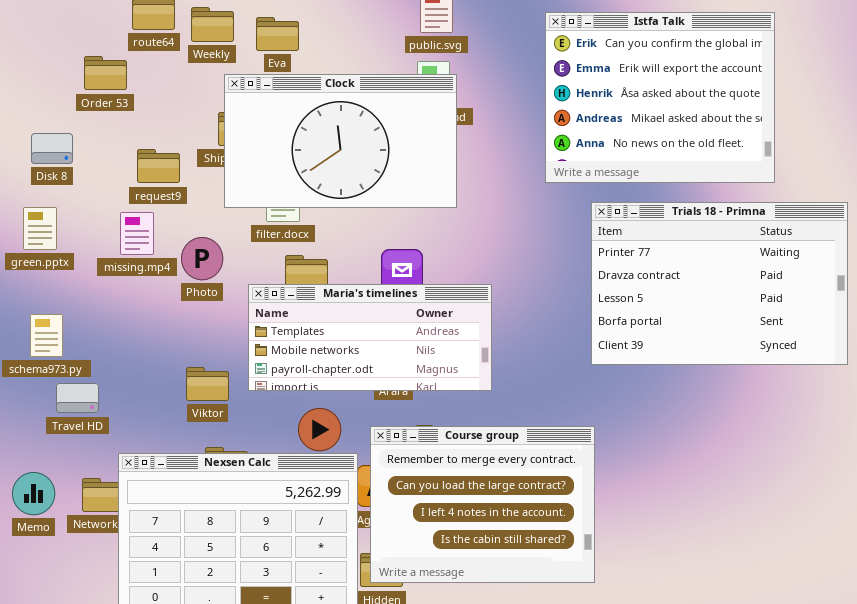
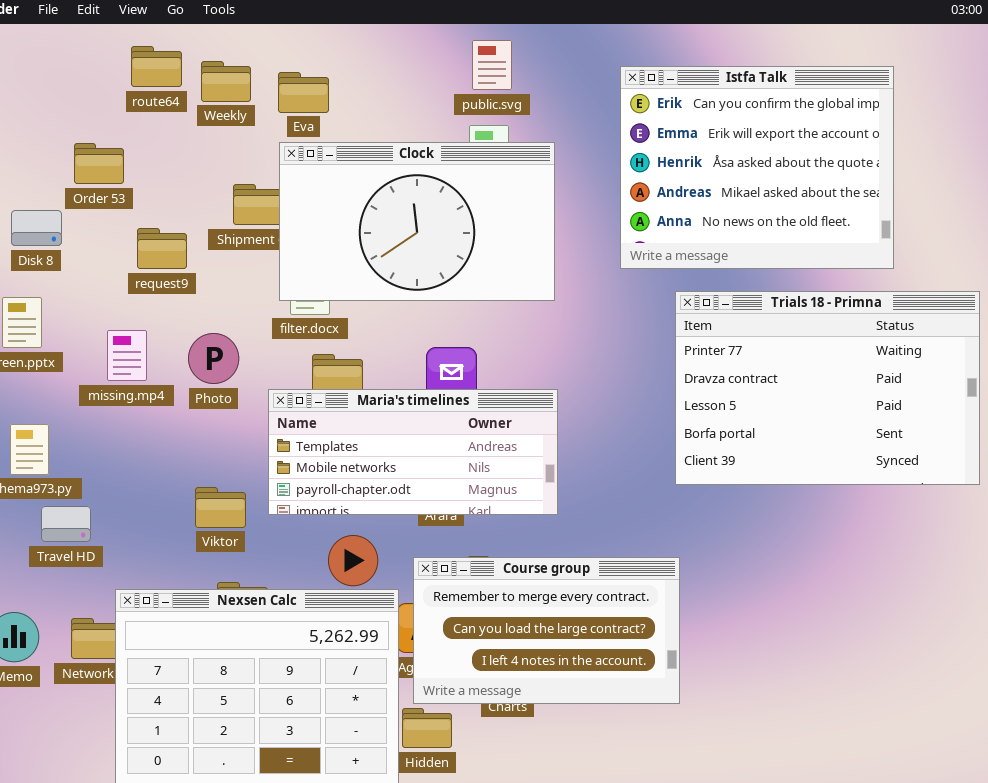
Order 53: [84,56,127,90] -> [74,143,124,184], moved
Clock: [224,74,457,208] -> [279,142,555,301], moved
missing.mp4: [120,212,154,255] -> [107,330,147,381], moved
Course group: [370,426,595,583] -> [413,557,680,704], resized

